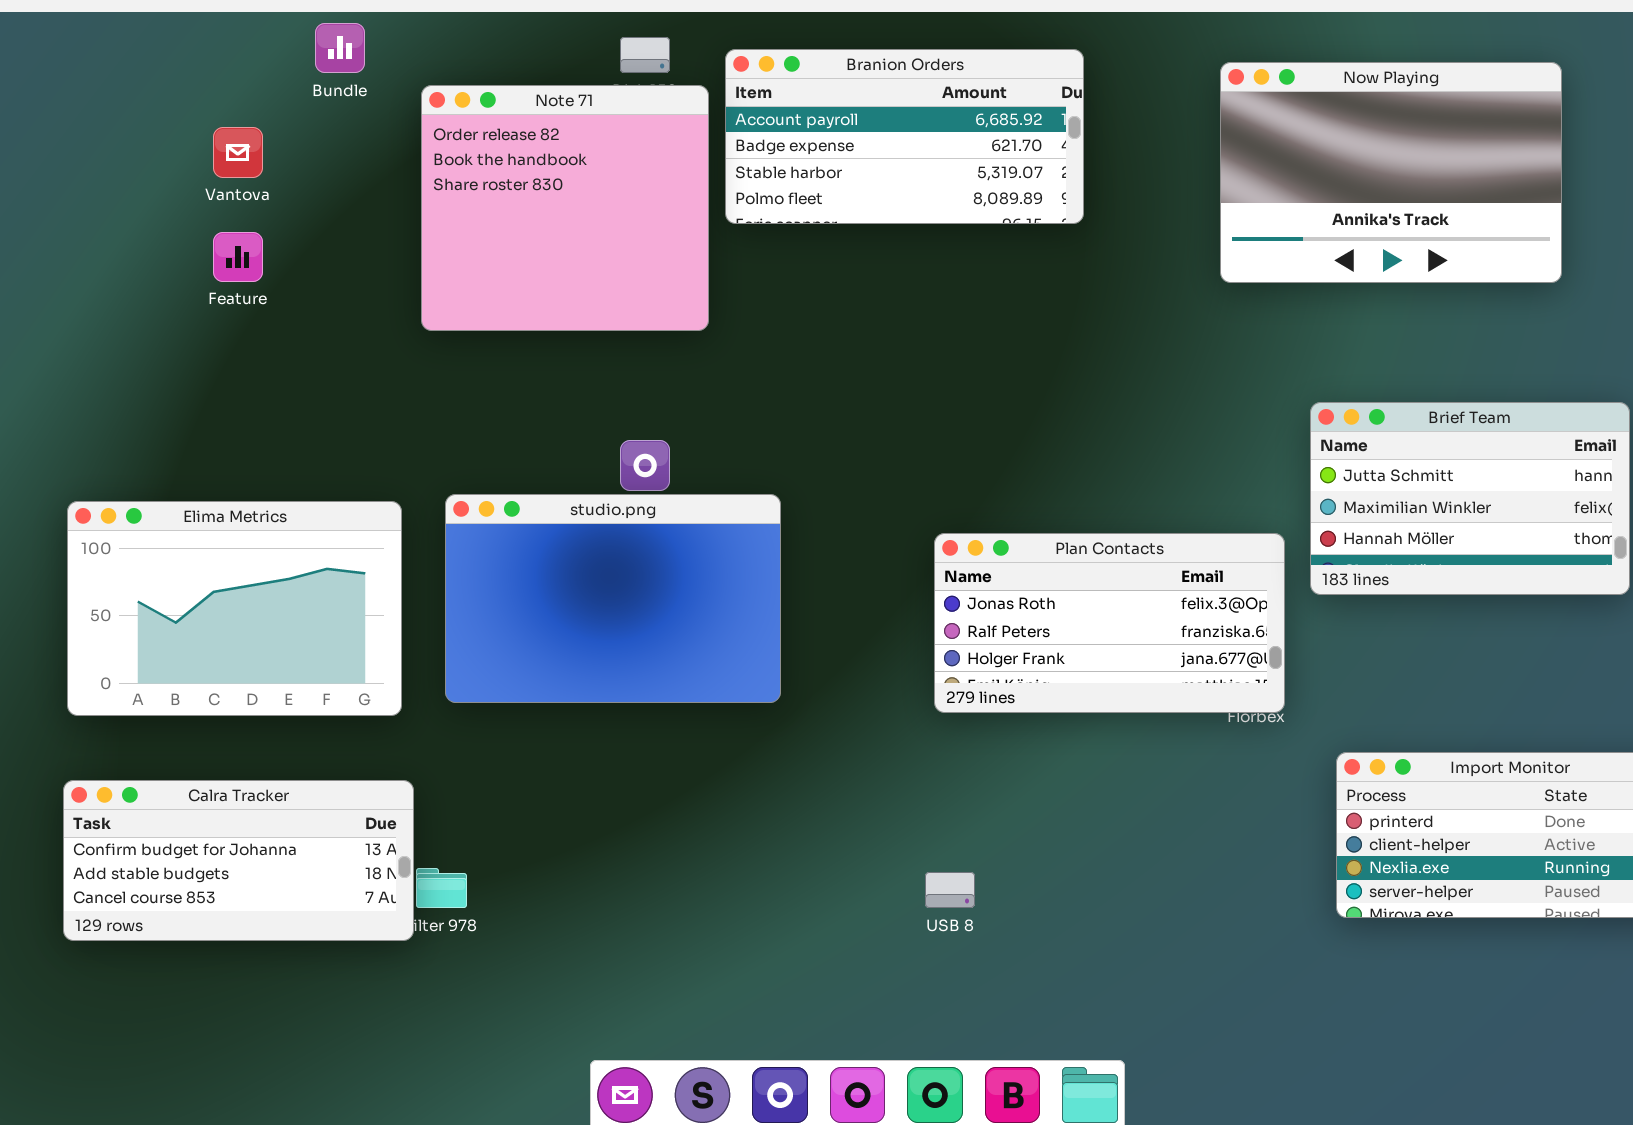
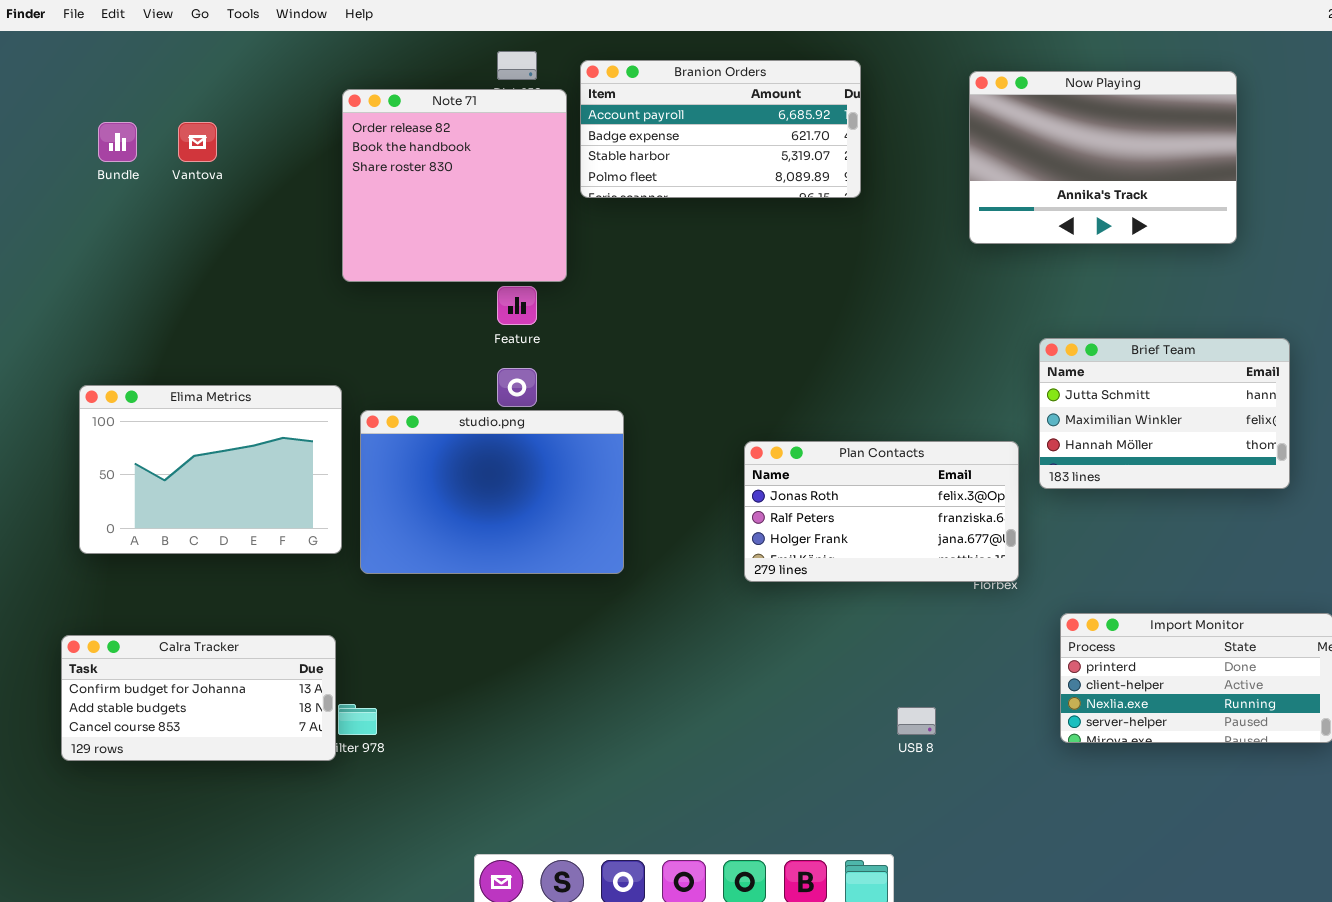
Bundle: [315,23,365,73] -> [98,122,137,162], moved
Feature: [213,232,263,282] -> [497,286,537,325], moved
Elima Metrics: [67,501,402,716] -> [79,385,342,554], moved
USB 8: [925,872,975,908] -> [897,707,936,735], moved

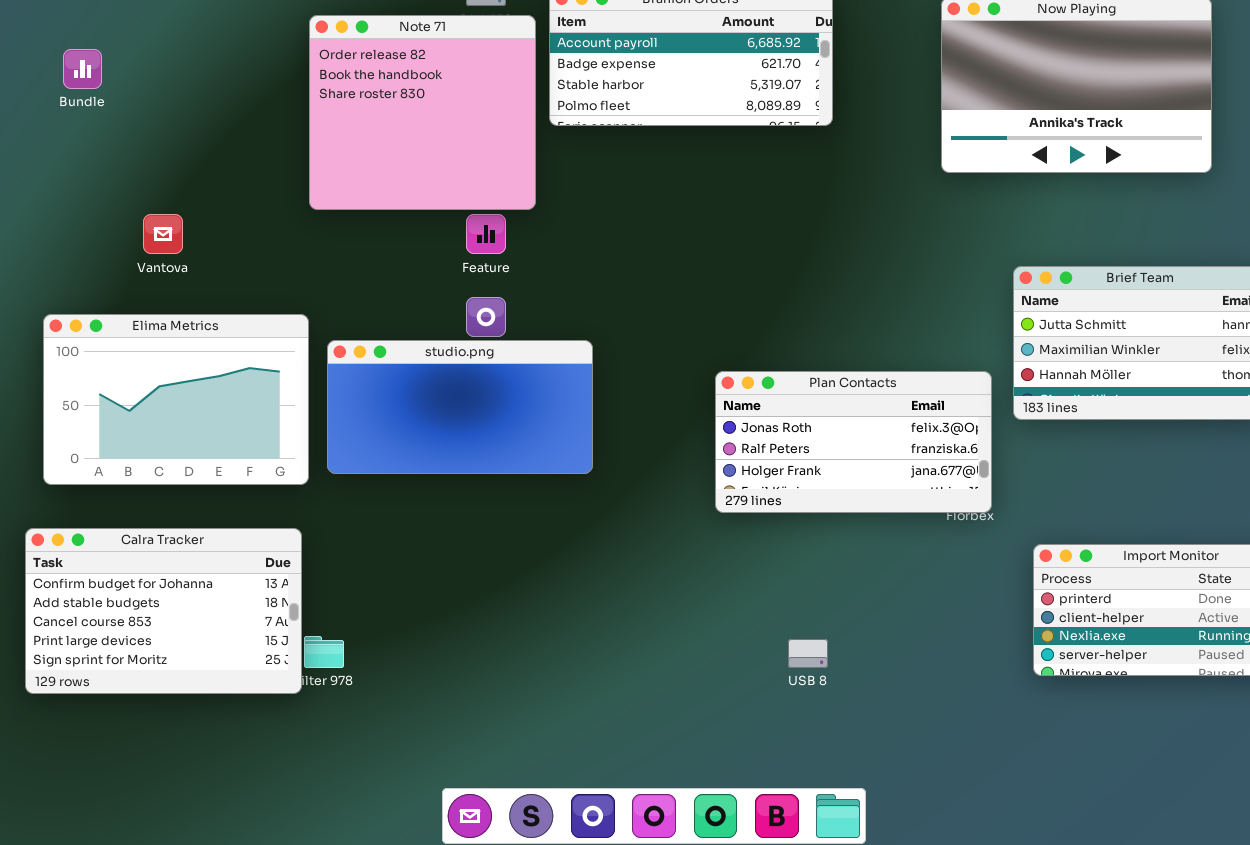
Vantova: [178,122,217,162] -> [143,214,183,254], moved
studio.png: [360,410,624,574] -> [327,340,593,474], resized
Calra Tracker: [61,635,336,761] -> [25,528,302,694], resized
USB 8: [897,707,936,735] -> [788,639,828,668], moved

